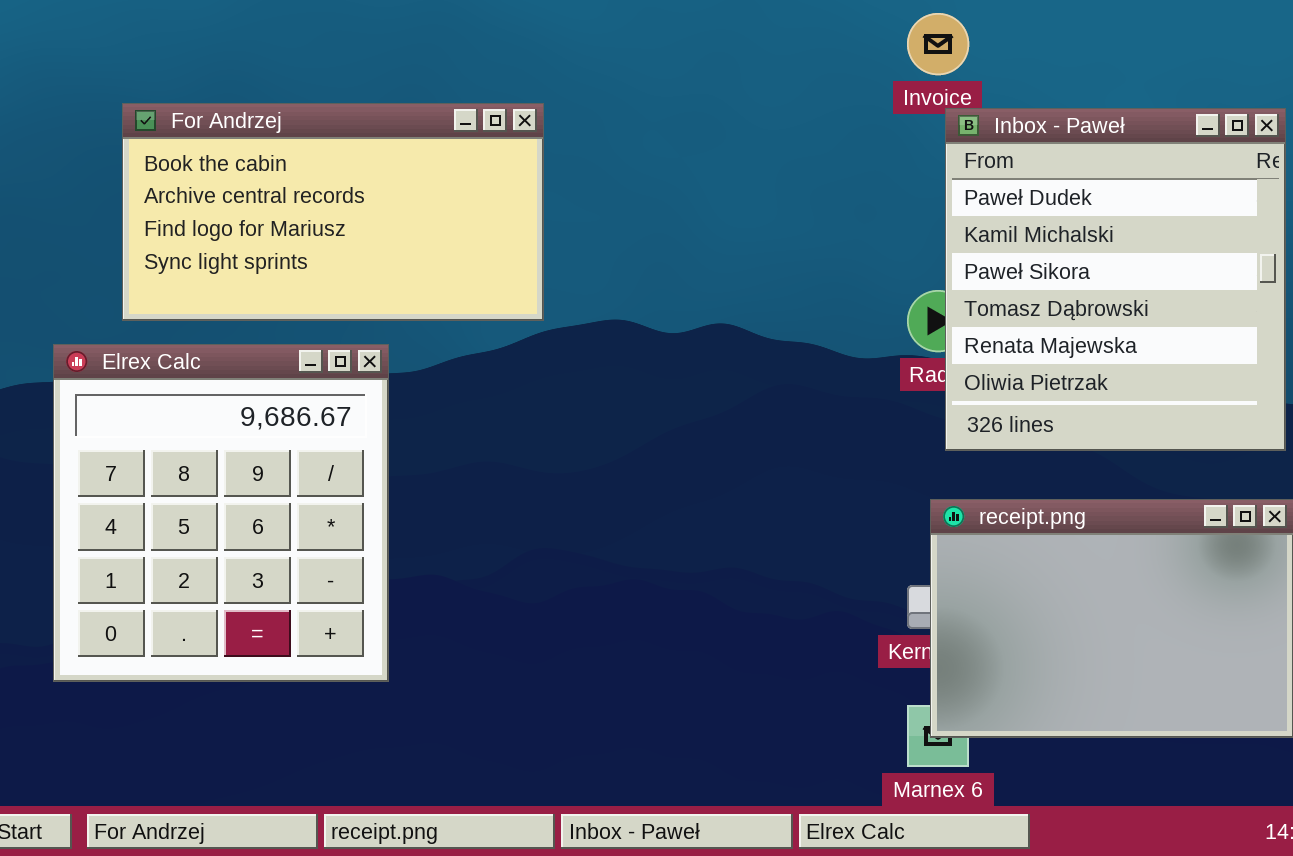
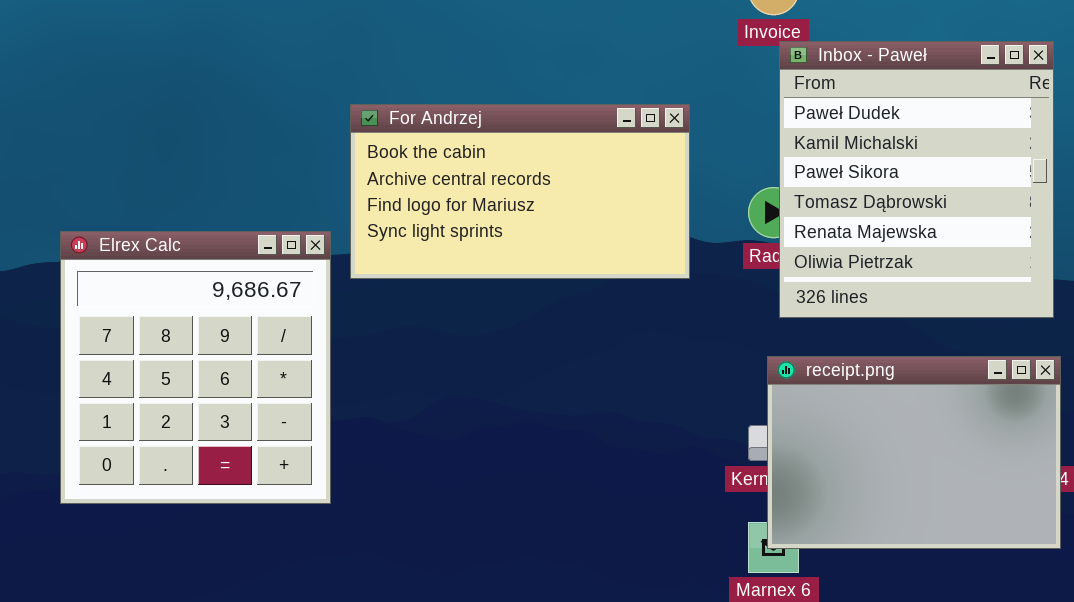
For Andrzej: [122,103,544,321] -> [350,104,690,279], moved

